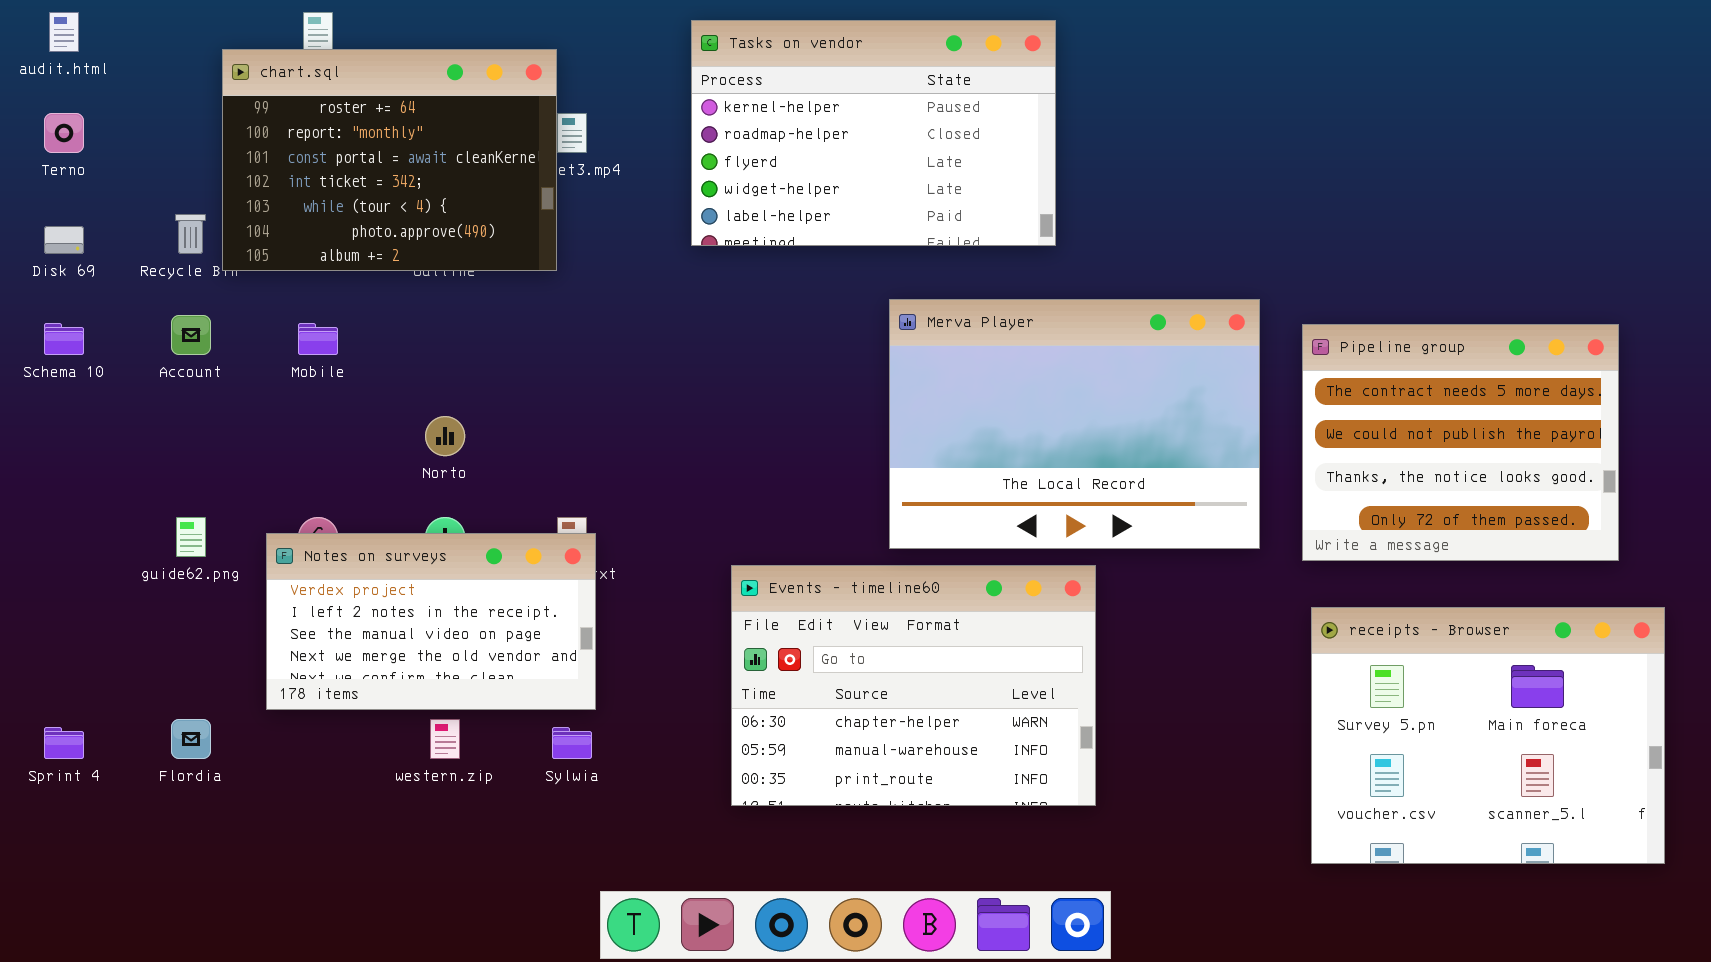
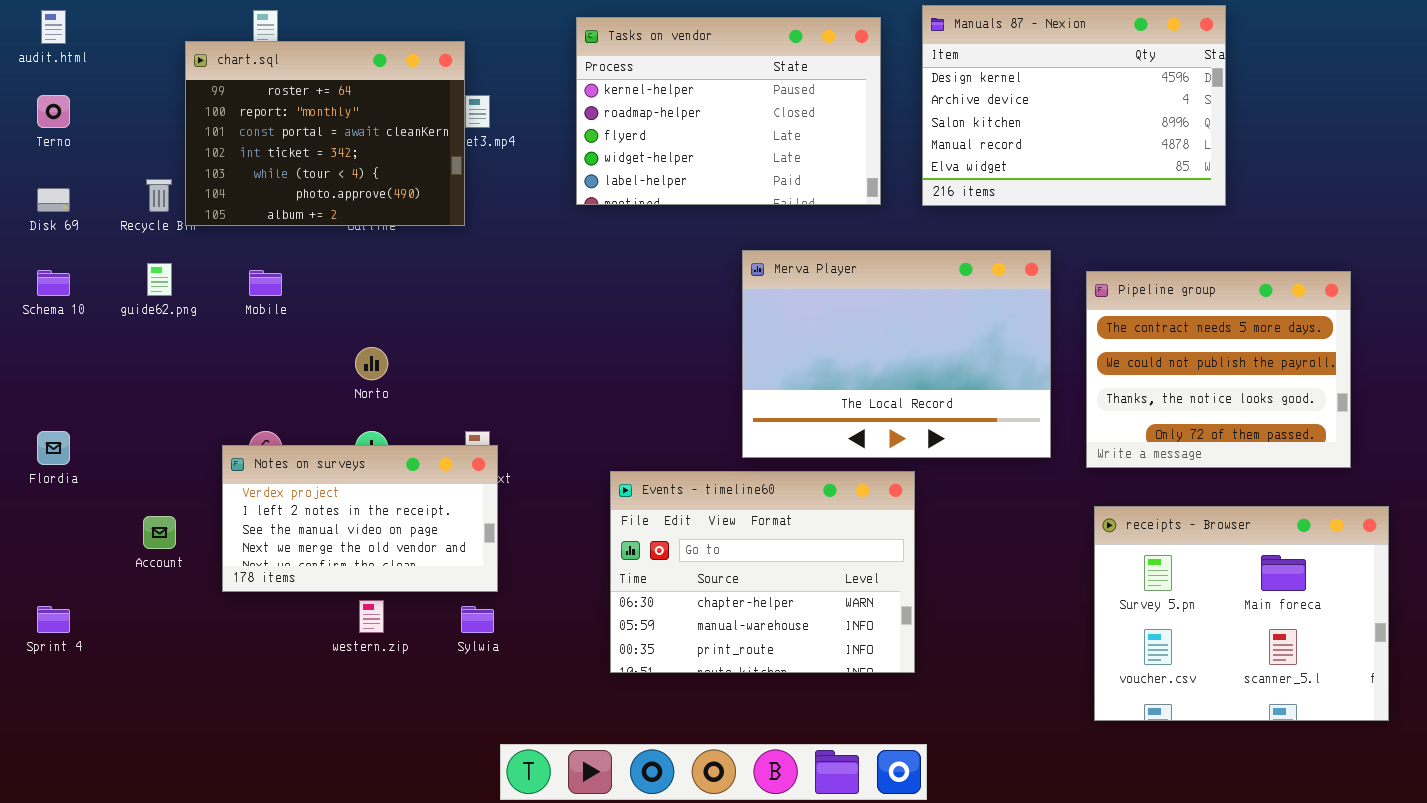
Manuals 87 - Nexion: none -> [922,5,1226,206], opened
Account: [171,315,211,355] -> [143,516,176,549], moved
guide62.png: [176,517,206,557] -> [147,263,172,296], moved
Flordia: [171,719,211,759] -> [37,431,70,465], moved

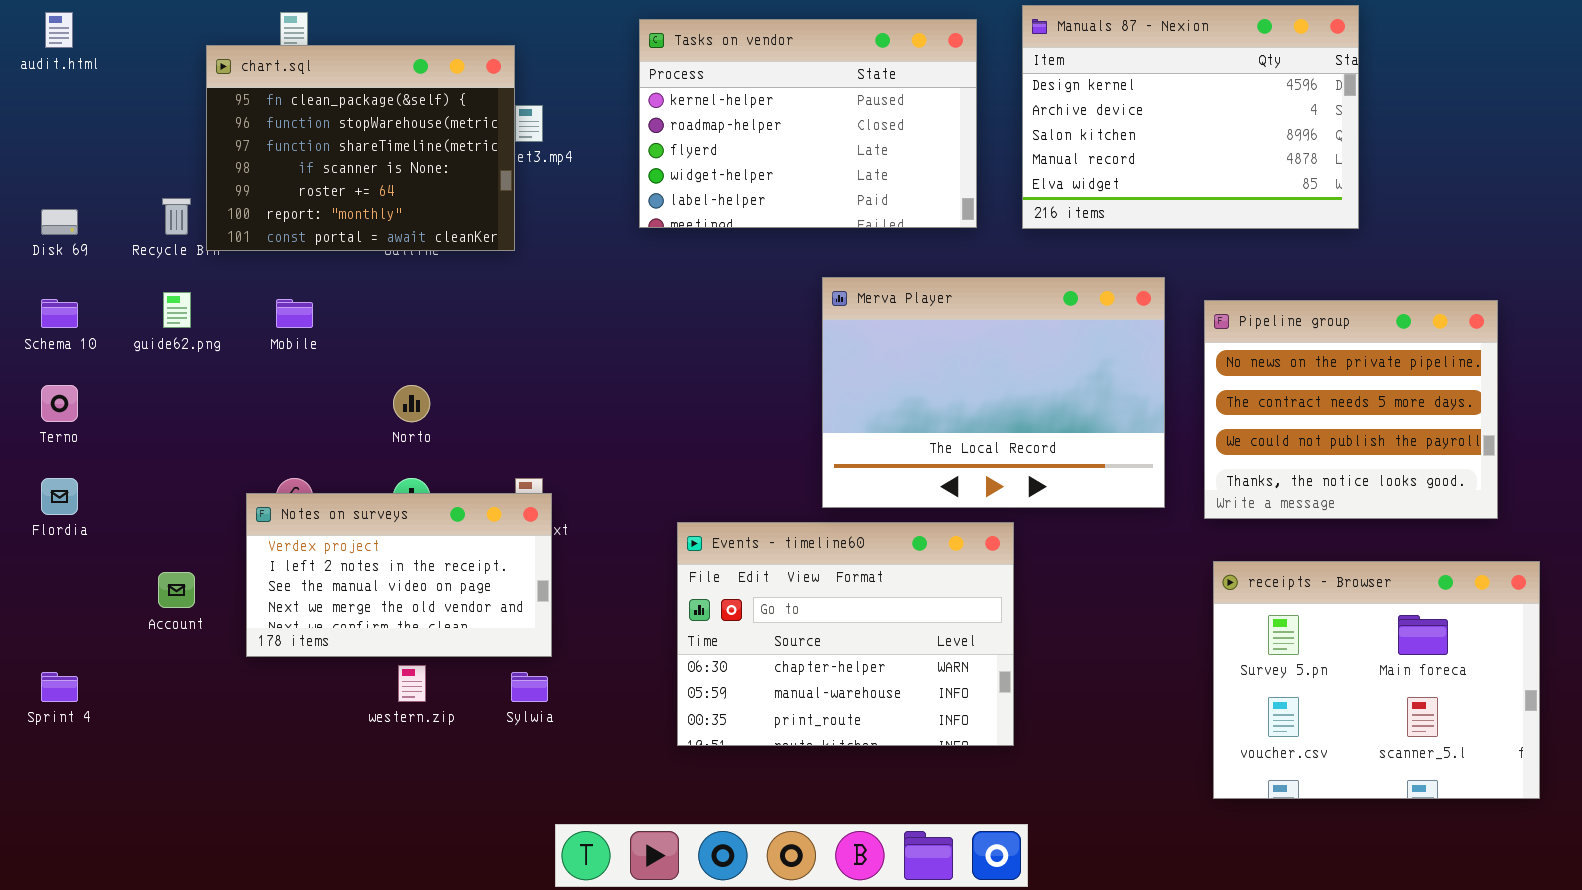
chart.sql: [185,41,465,226] -> [206,45,515,251], scrolled up 4 rows
Terno: [37,95,70,128] -> [41,385,78,422], moved
Pipeline group: [1086,271,1351,468] -> [1204,300,1498,519], scrolled up 1 row

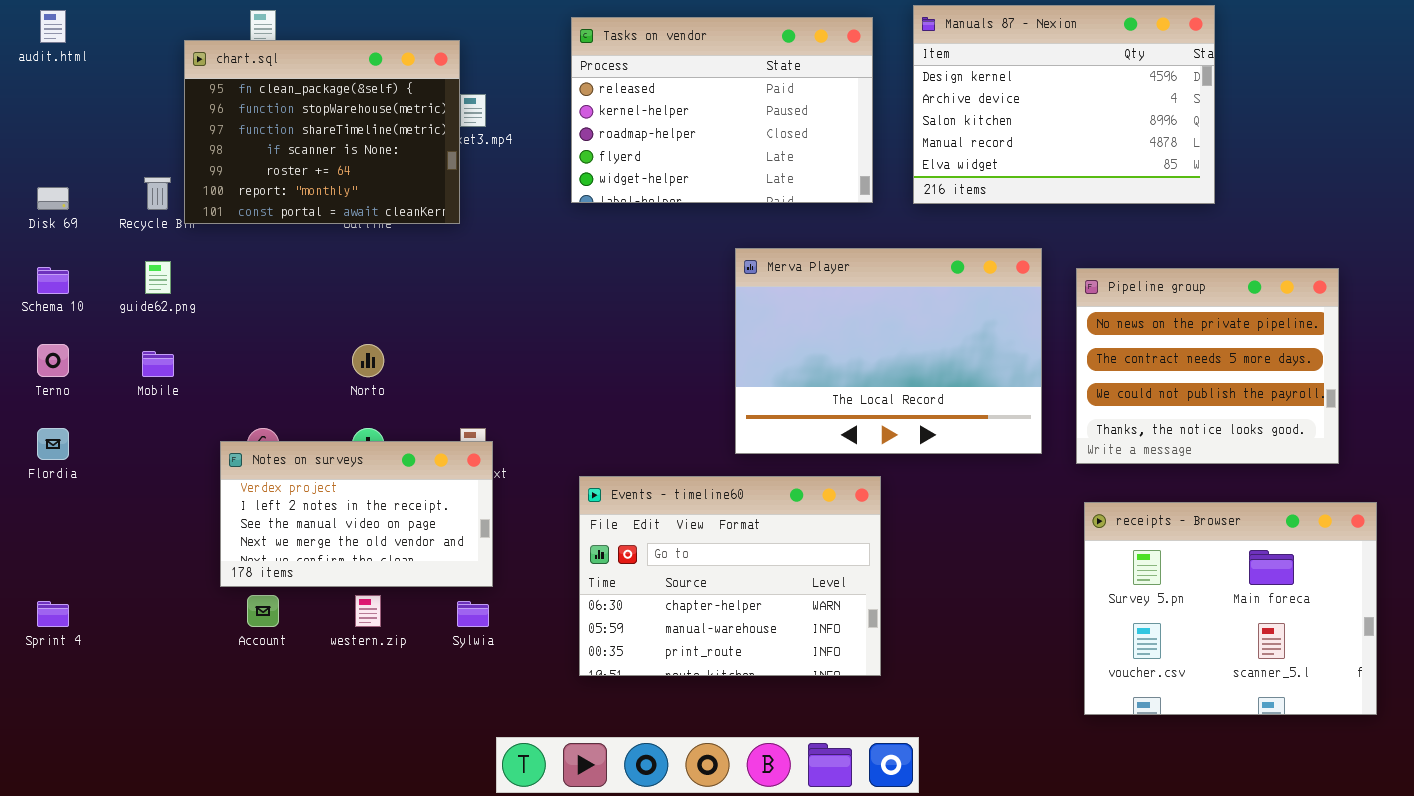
Tasks on vendor: [639,19,977,228] -> [571,17,873,203], scrolled up 1 row
Mobile: [276,299,313,328] -> [142,351,174,377], moved
Events - timeline60: [677,522,1014,746] -> [579,476,881,676], moved
Account: [158,572,195,608] -> [247,595,279,627], moved

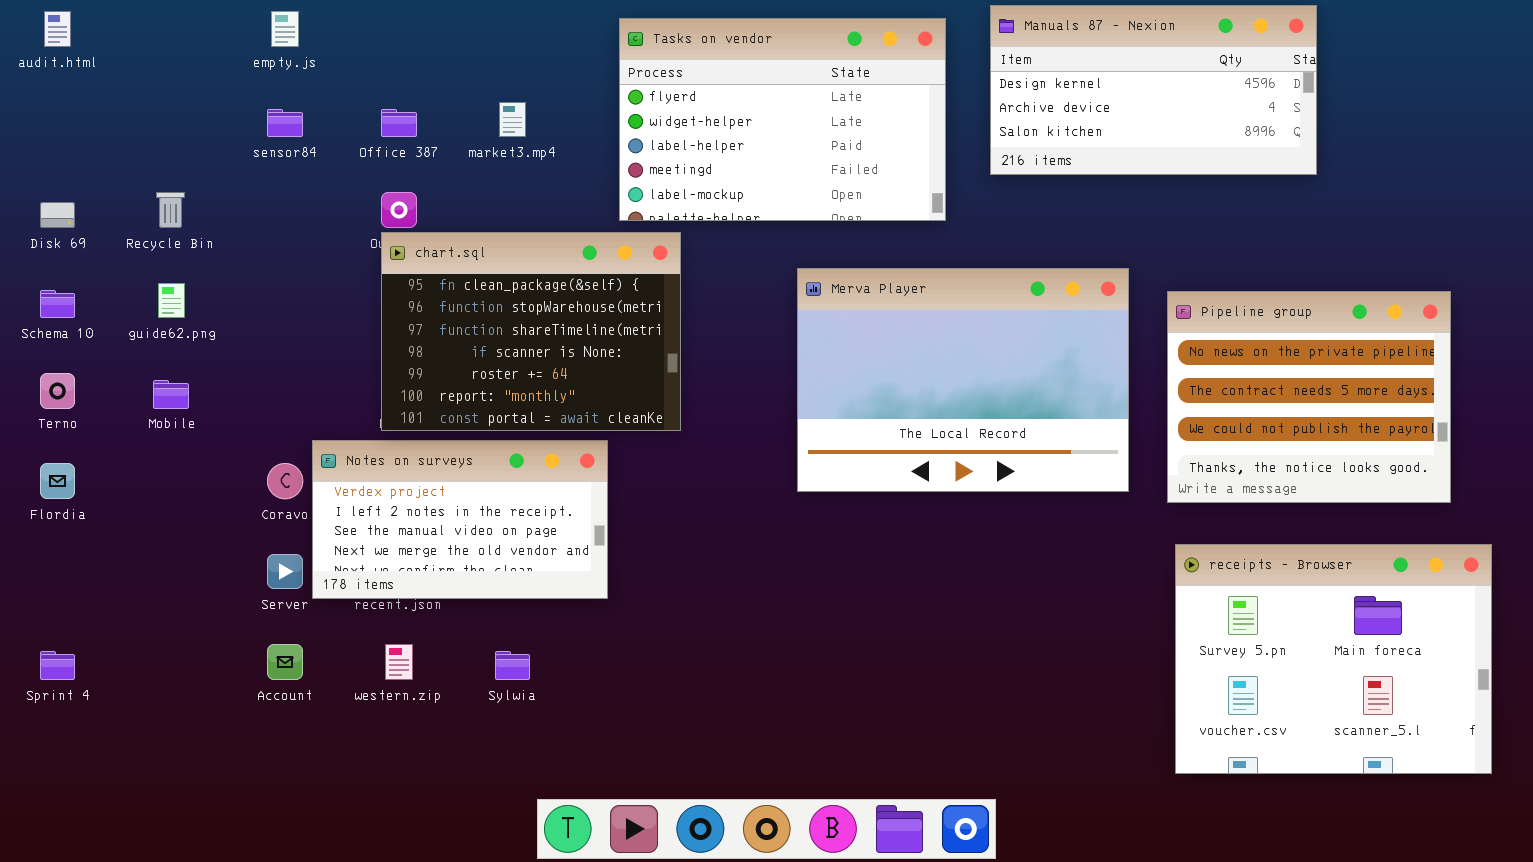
Manuals 87 - Nexion: [913,5,1215,204] -> [990,5,1317,175], resized
Tasks on vendor: [571,17,873,203] -> [619,18,946,221], scrolled down 3 rows
chart.sql: [184,40,460,224] -> [381,232,681,431], moved
Notes on surveys: [220,441,493,587] -> [312,440,608,599], moved
Events - timeline60: [579,476,881,676] -> none, closed

